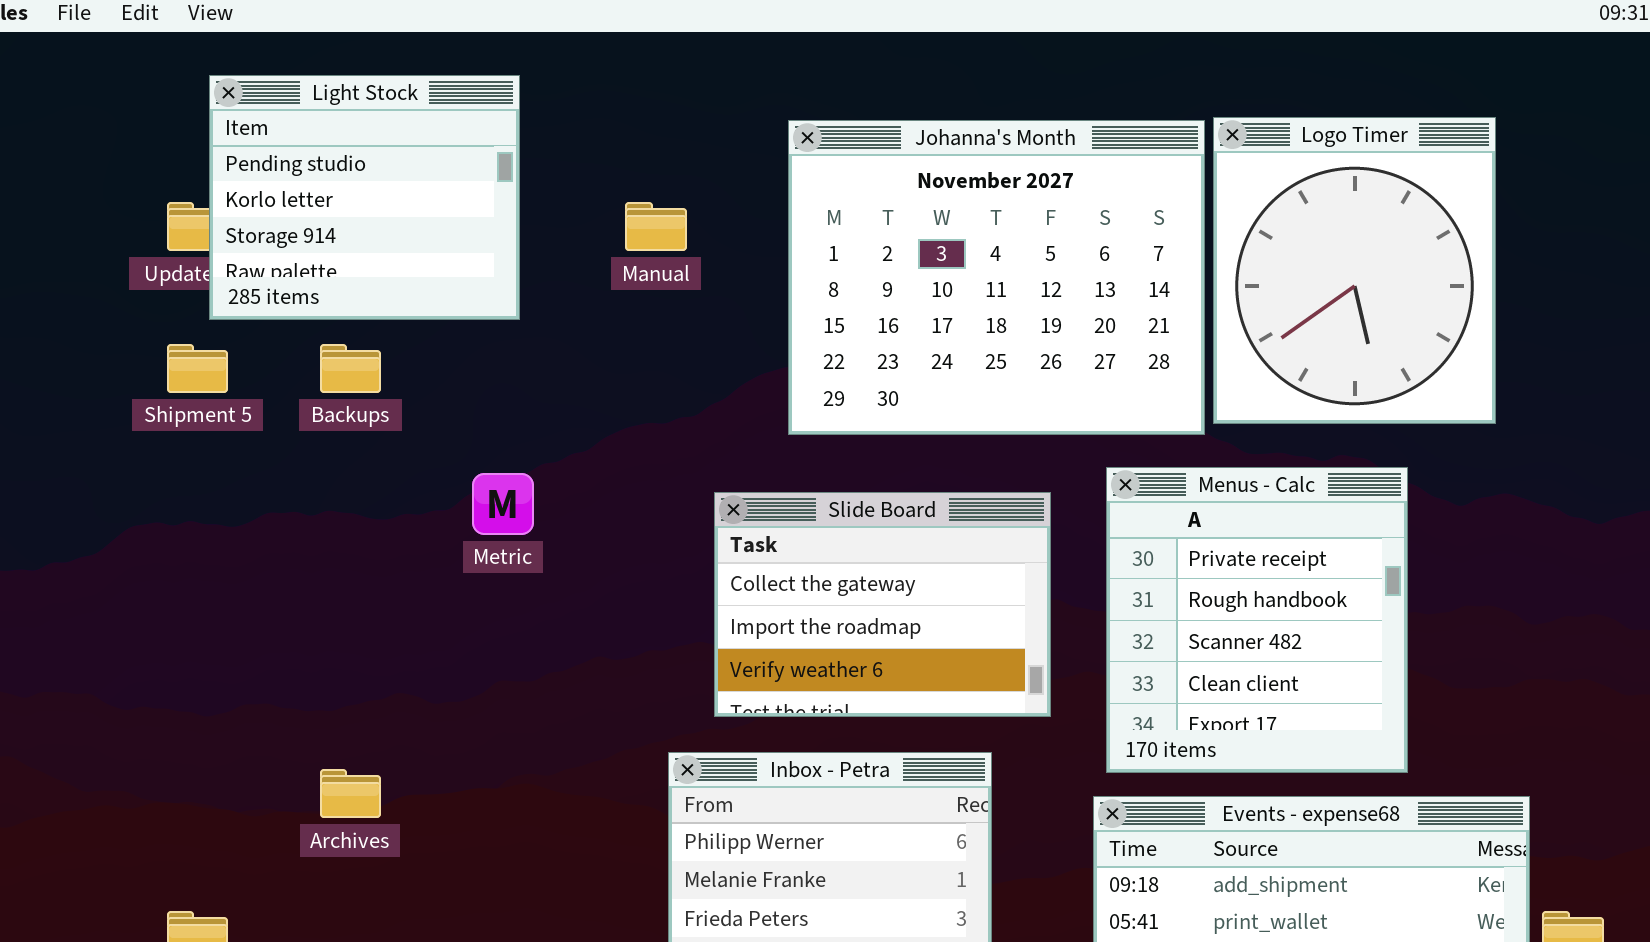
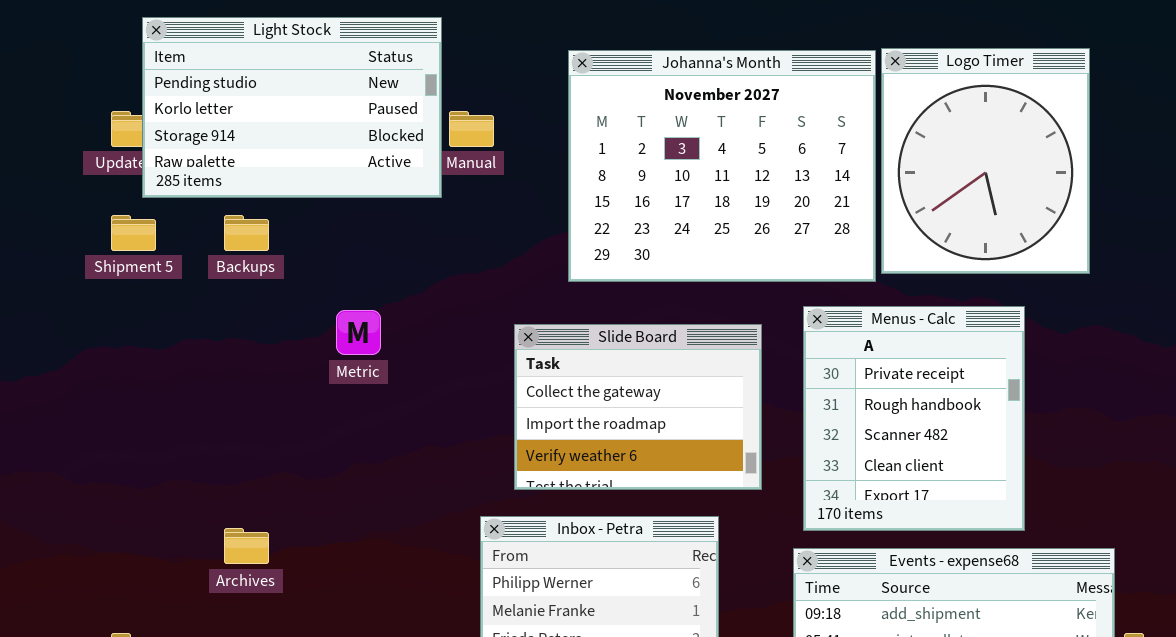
Light Stock: [209,75,520,320] -> [142,17,442,198], resized

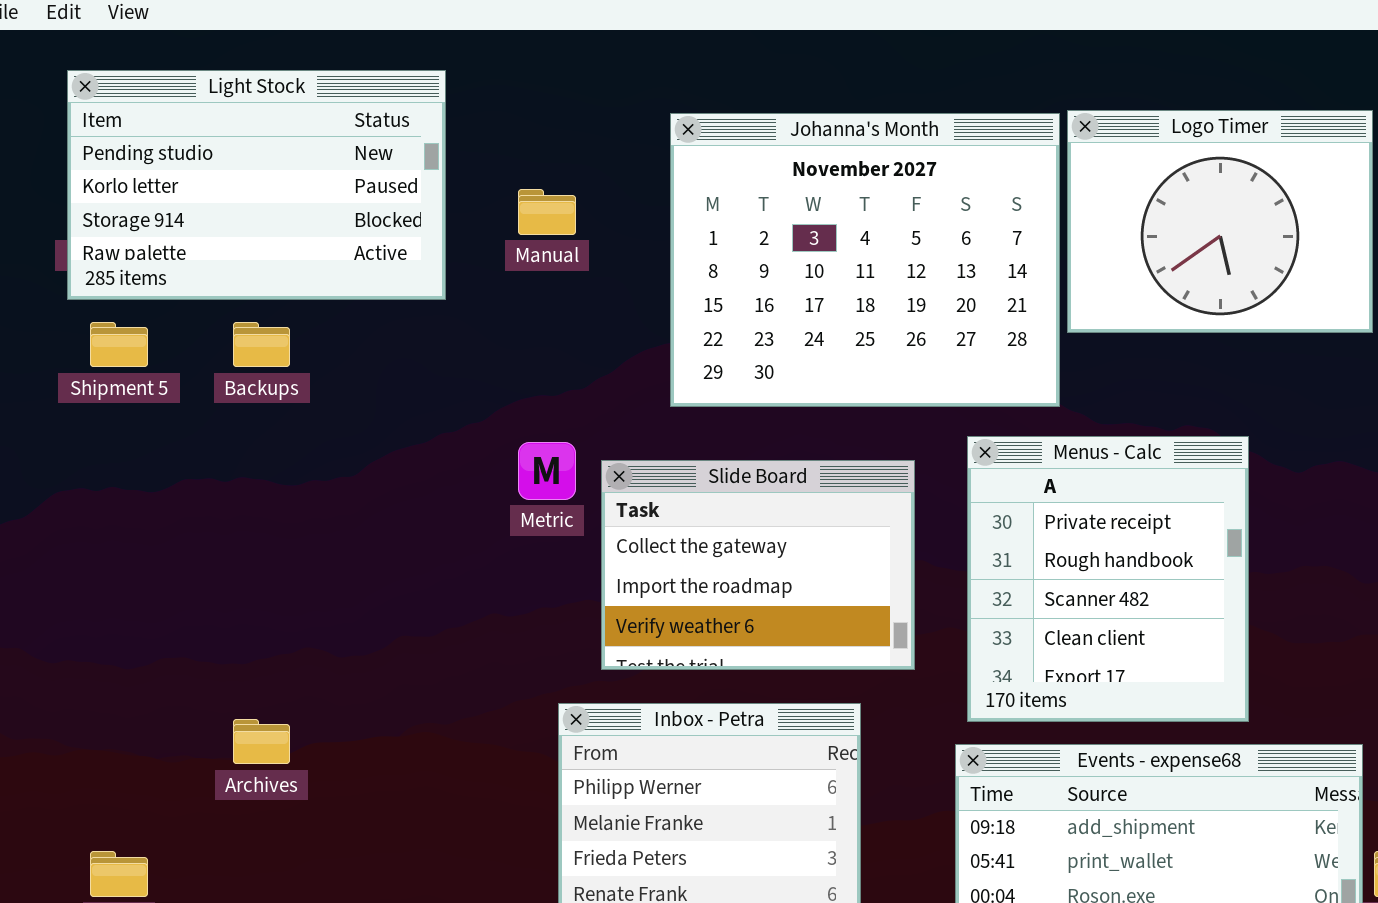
Light Stock: [142,17,442,198] -> [67,70,446,300], moved
Logo Timer: [881,48,1090,274] -> [1067,110,1373,333], resized
Metric: [336,310,381,355] -> [518,442,576,500], moved

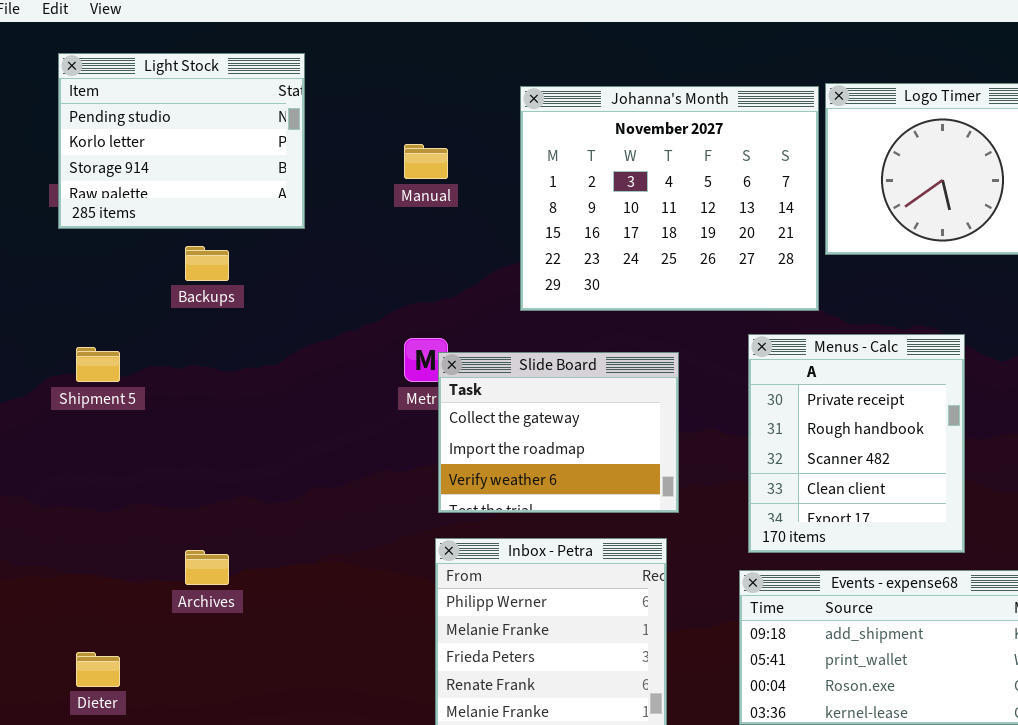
Light Stock: [67,70,446,300] -> [58,53,305,229], resized
Shipment 5: [90,322,148,367] -> [76,347,120,382], moved
Slide Board: [601,460,915,670] -> [438,352,679,513], moved

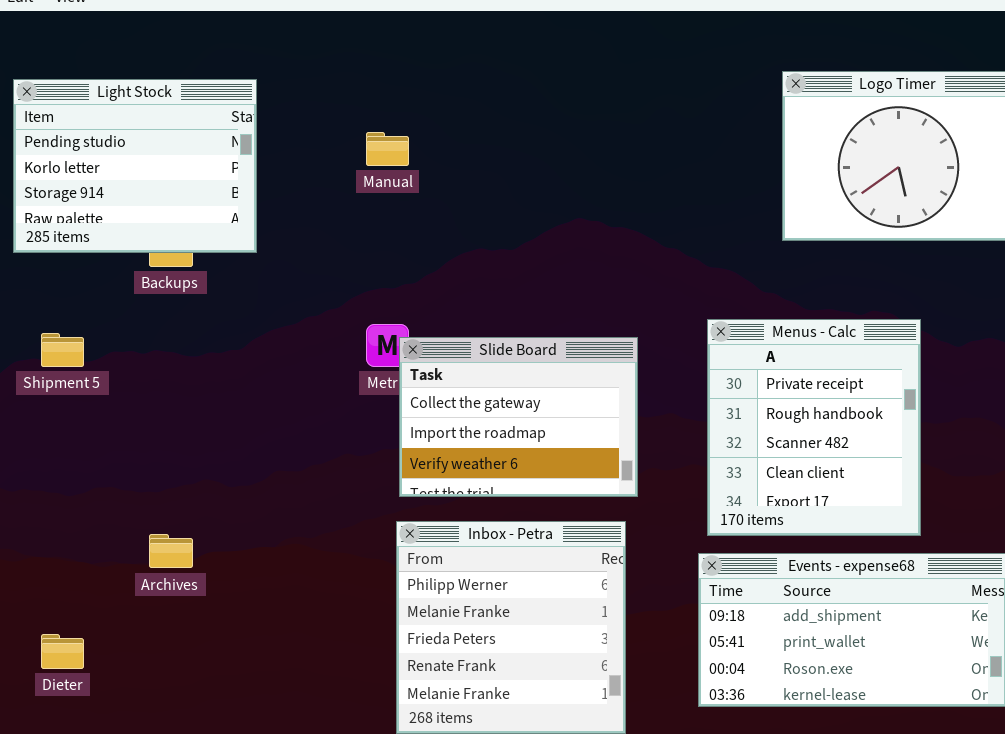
Light Stock: [58,53,305,229] -> [13,79,257,253], moved
Johanna's Month: [520,86,819,311] -> none, closed

